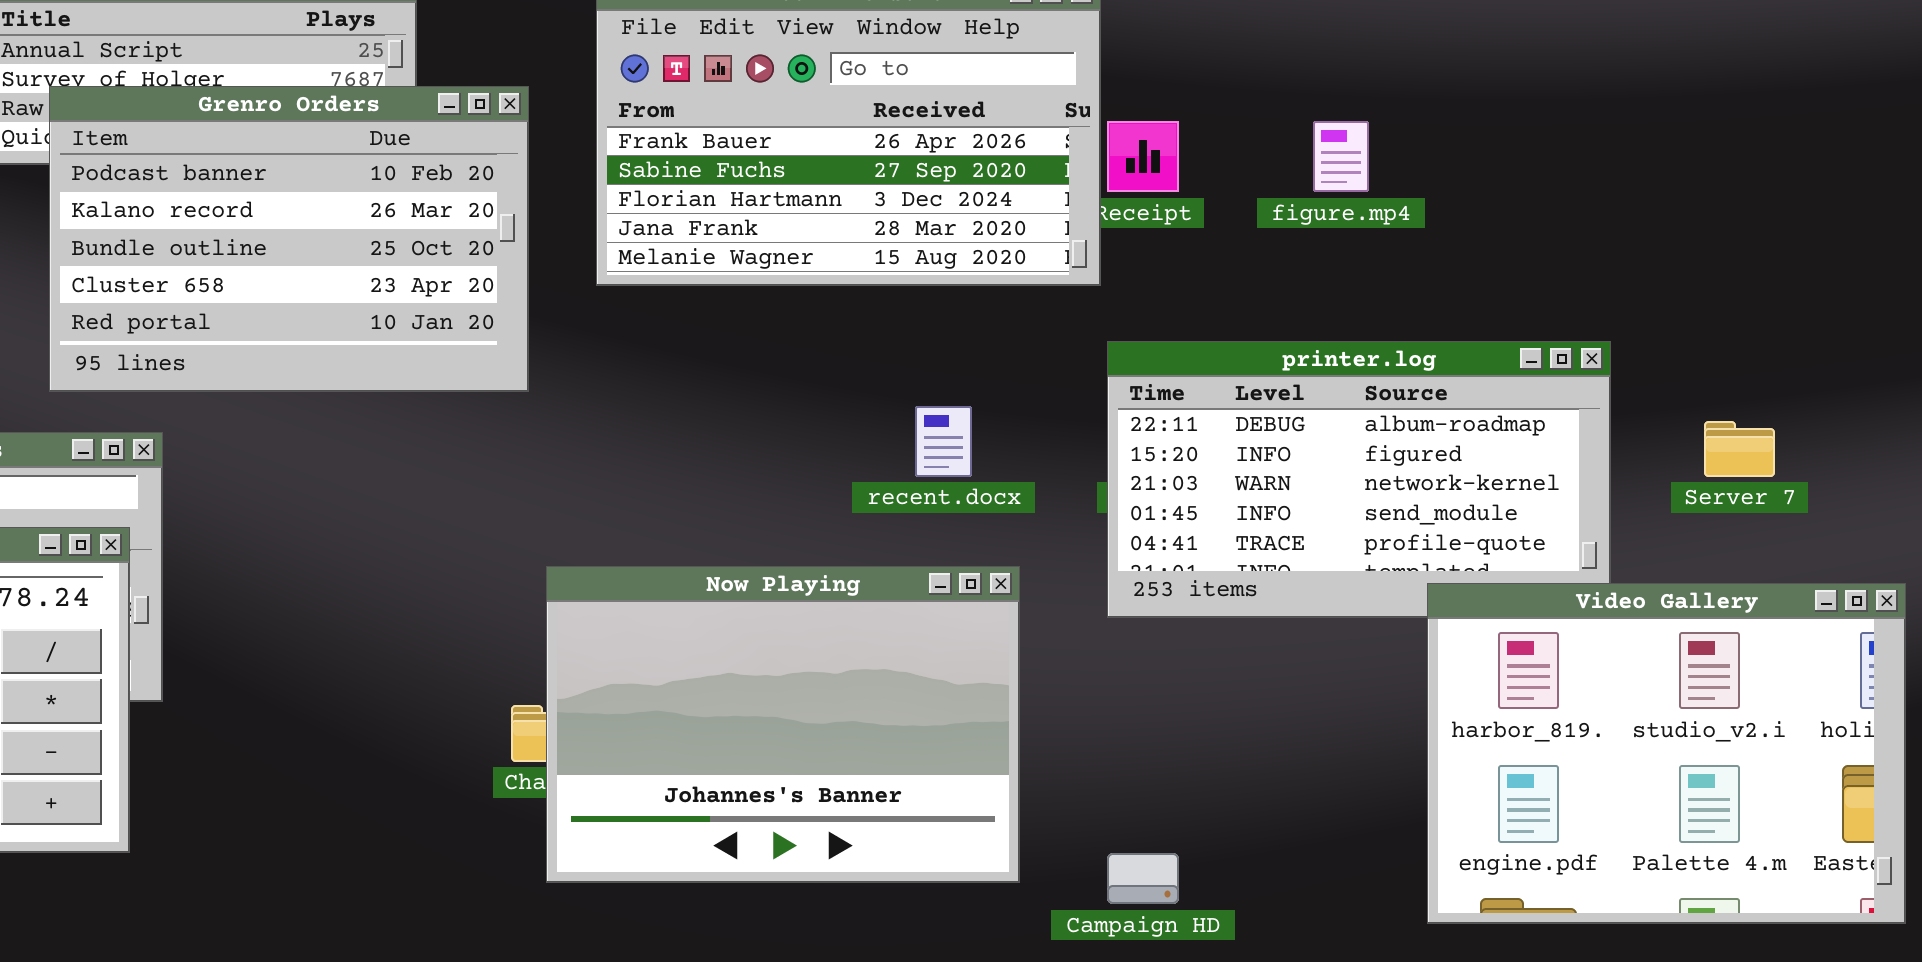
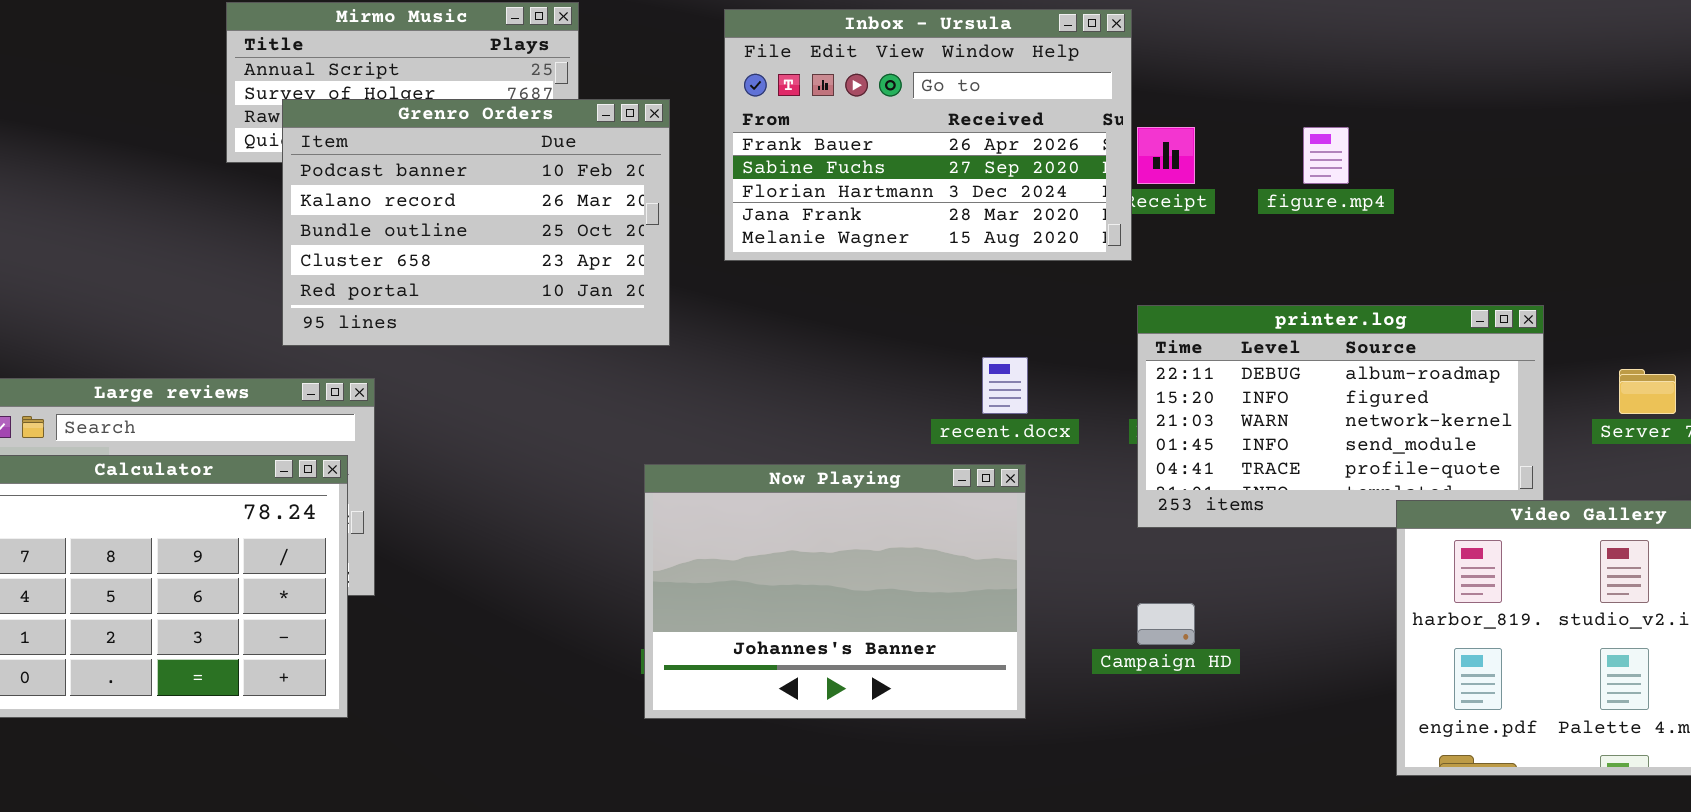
Now Playing: [546,566,1020,883] -> [644,464,1026,719], moved
Campaign HD: [1107,853,1179,904] -> [1137,603,1195,645], moved

